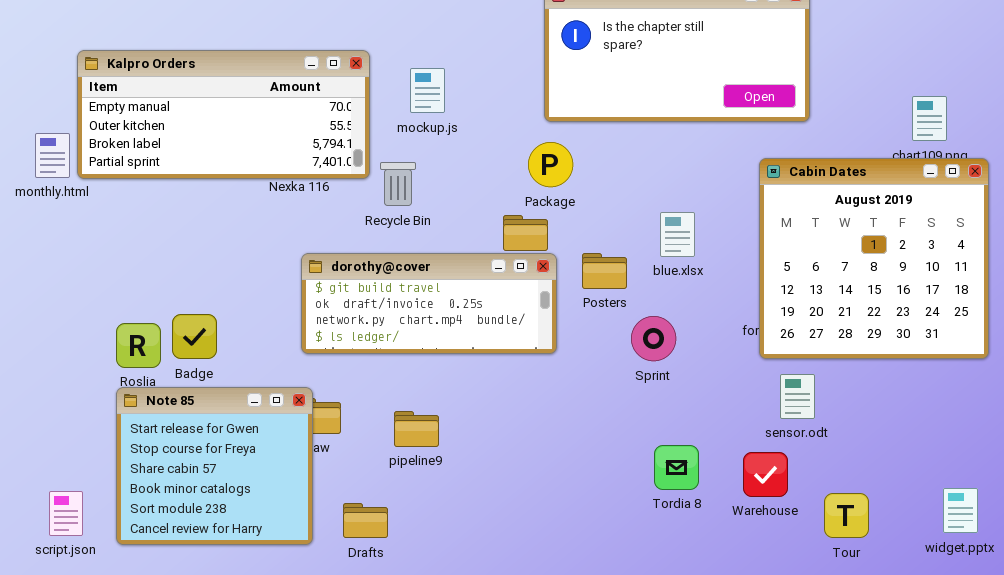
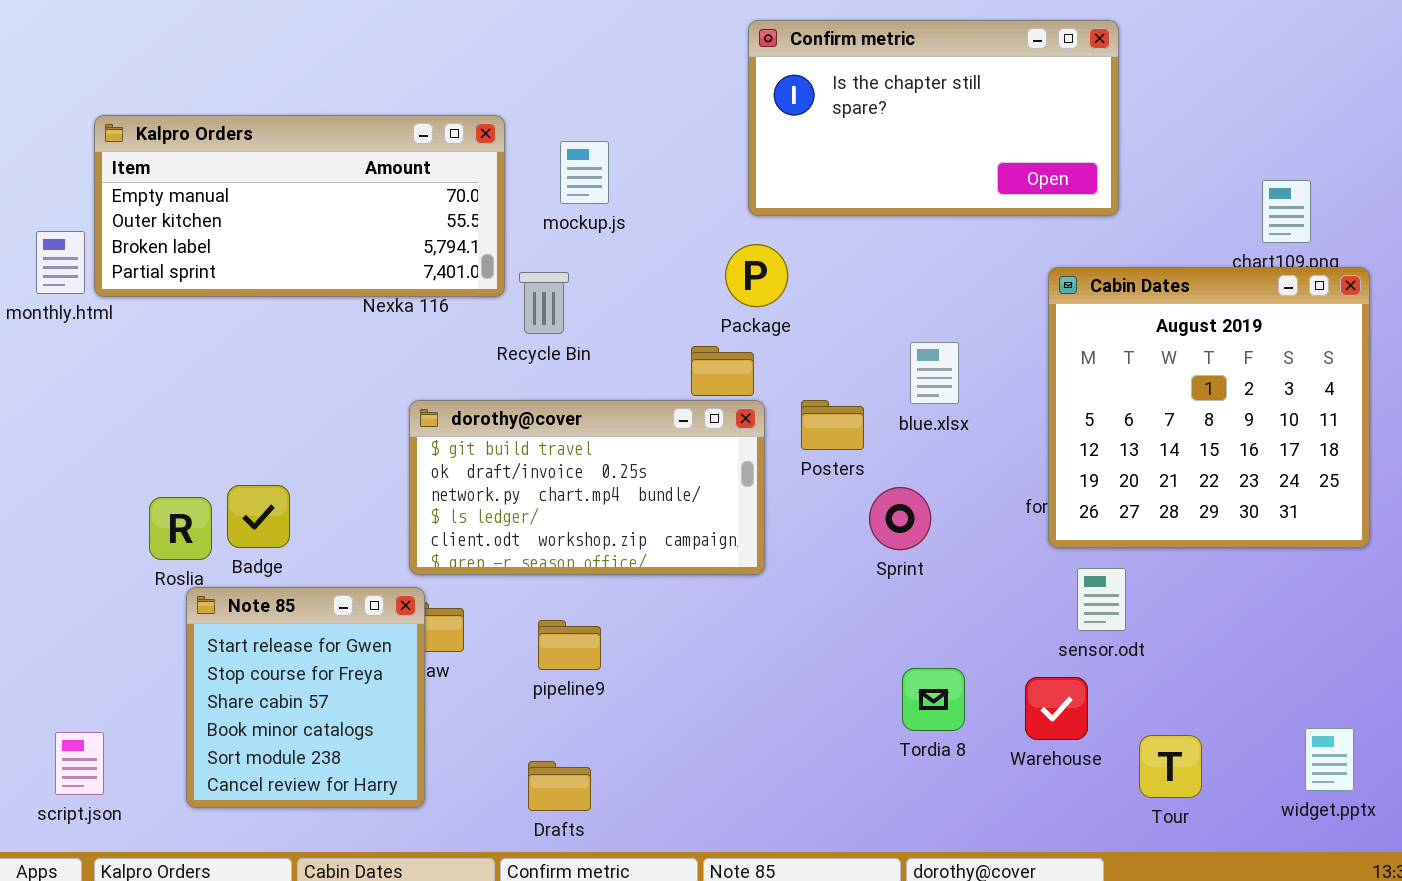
dorothy@cover: [301,253,557,354] -> [409,400,765,575], resized
Note 85: [116,387,313,545] -> [186,587,425,808], resized
Drafts: [343,503,388,538] -> [528,761,591,811], moved

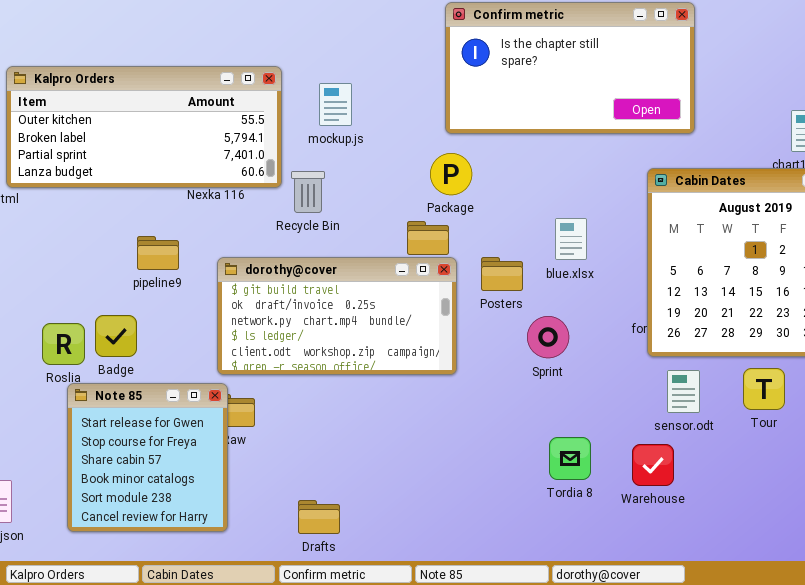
Kalpro Orders: [94,115,505,297] -> [6,66,282,188], scrolled down 1 row
pipeline9: [538,620,601,670] -> [137,236,179,270], moved
Tour: [1139,735,1202,798] -> [743,368,785,410], moved

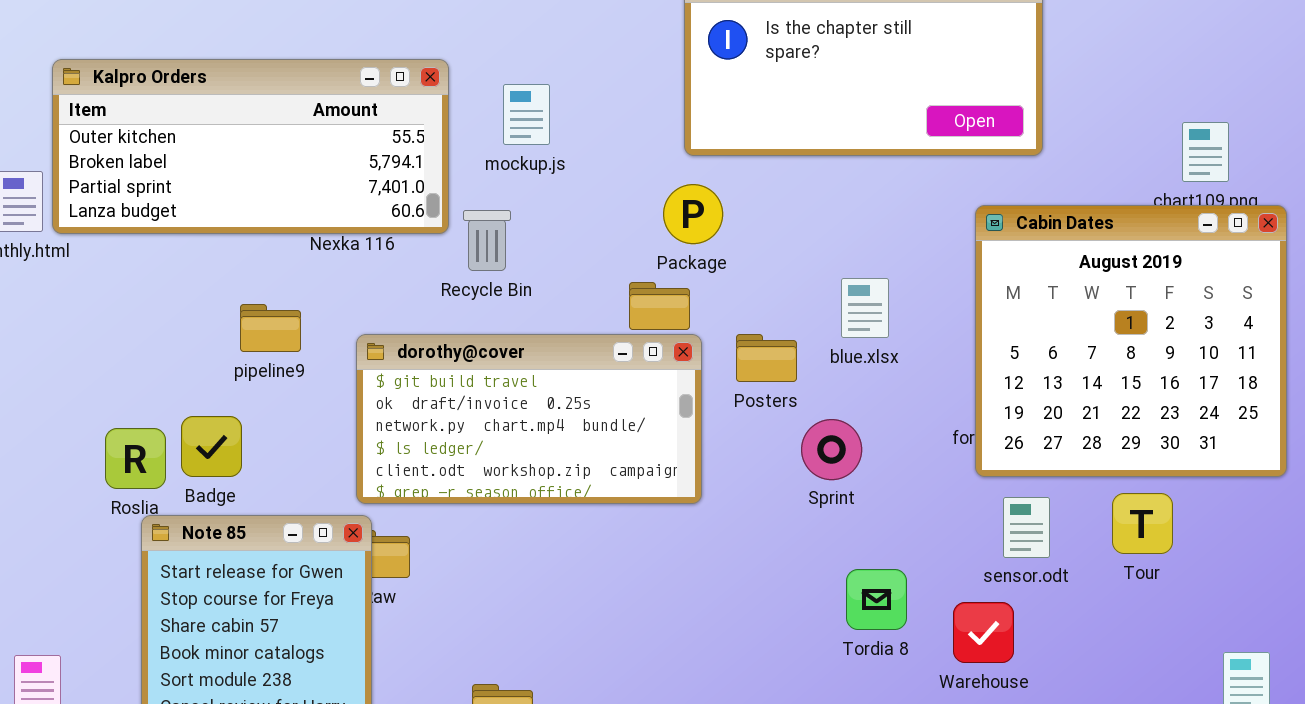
Tordia 8: [549,437,591,480] -> [846,569,907,630], moved

